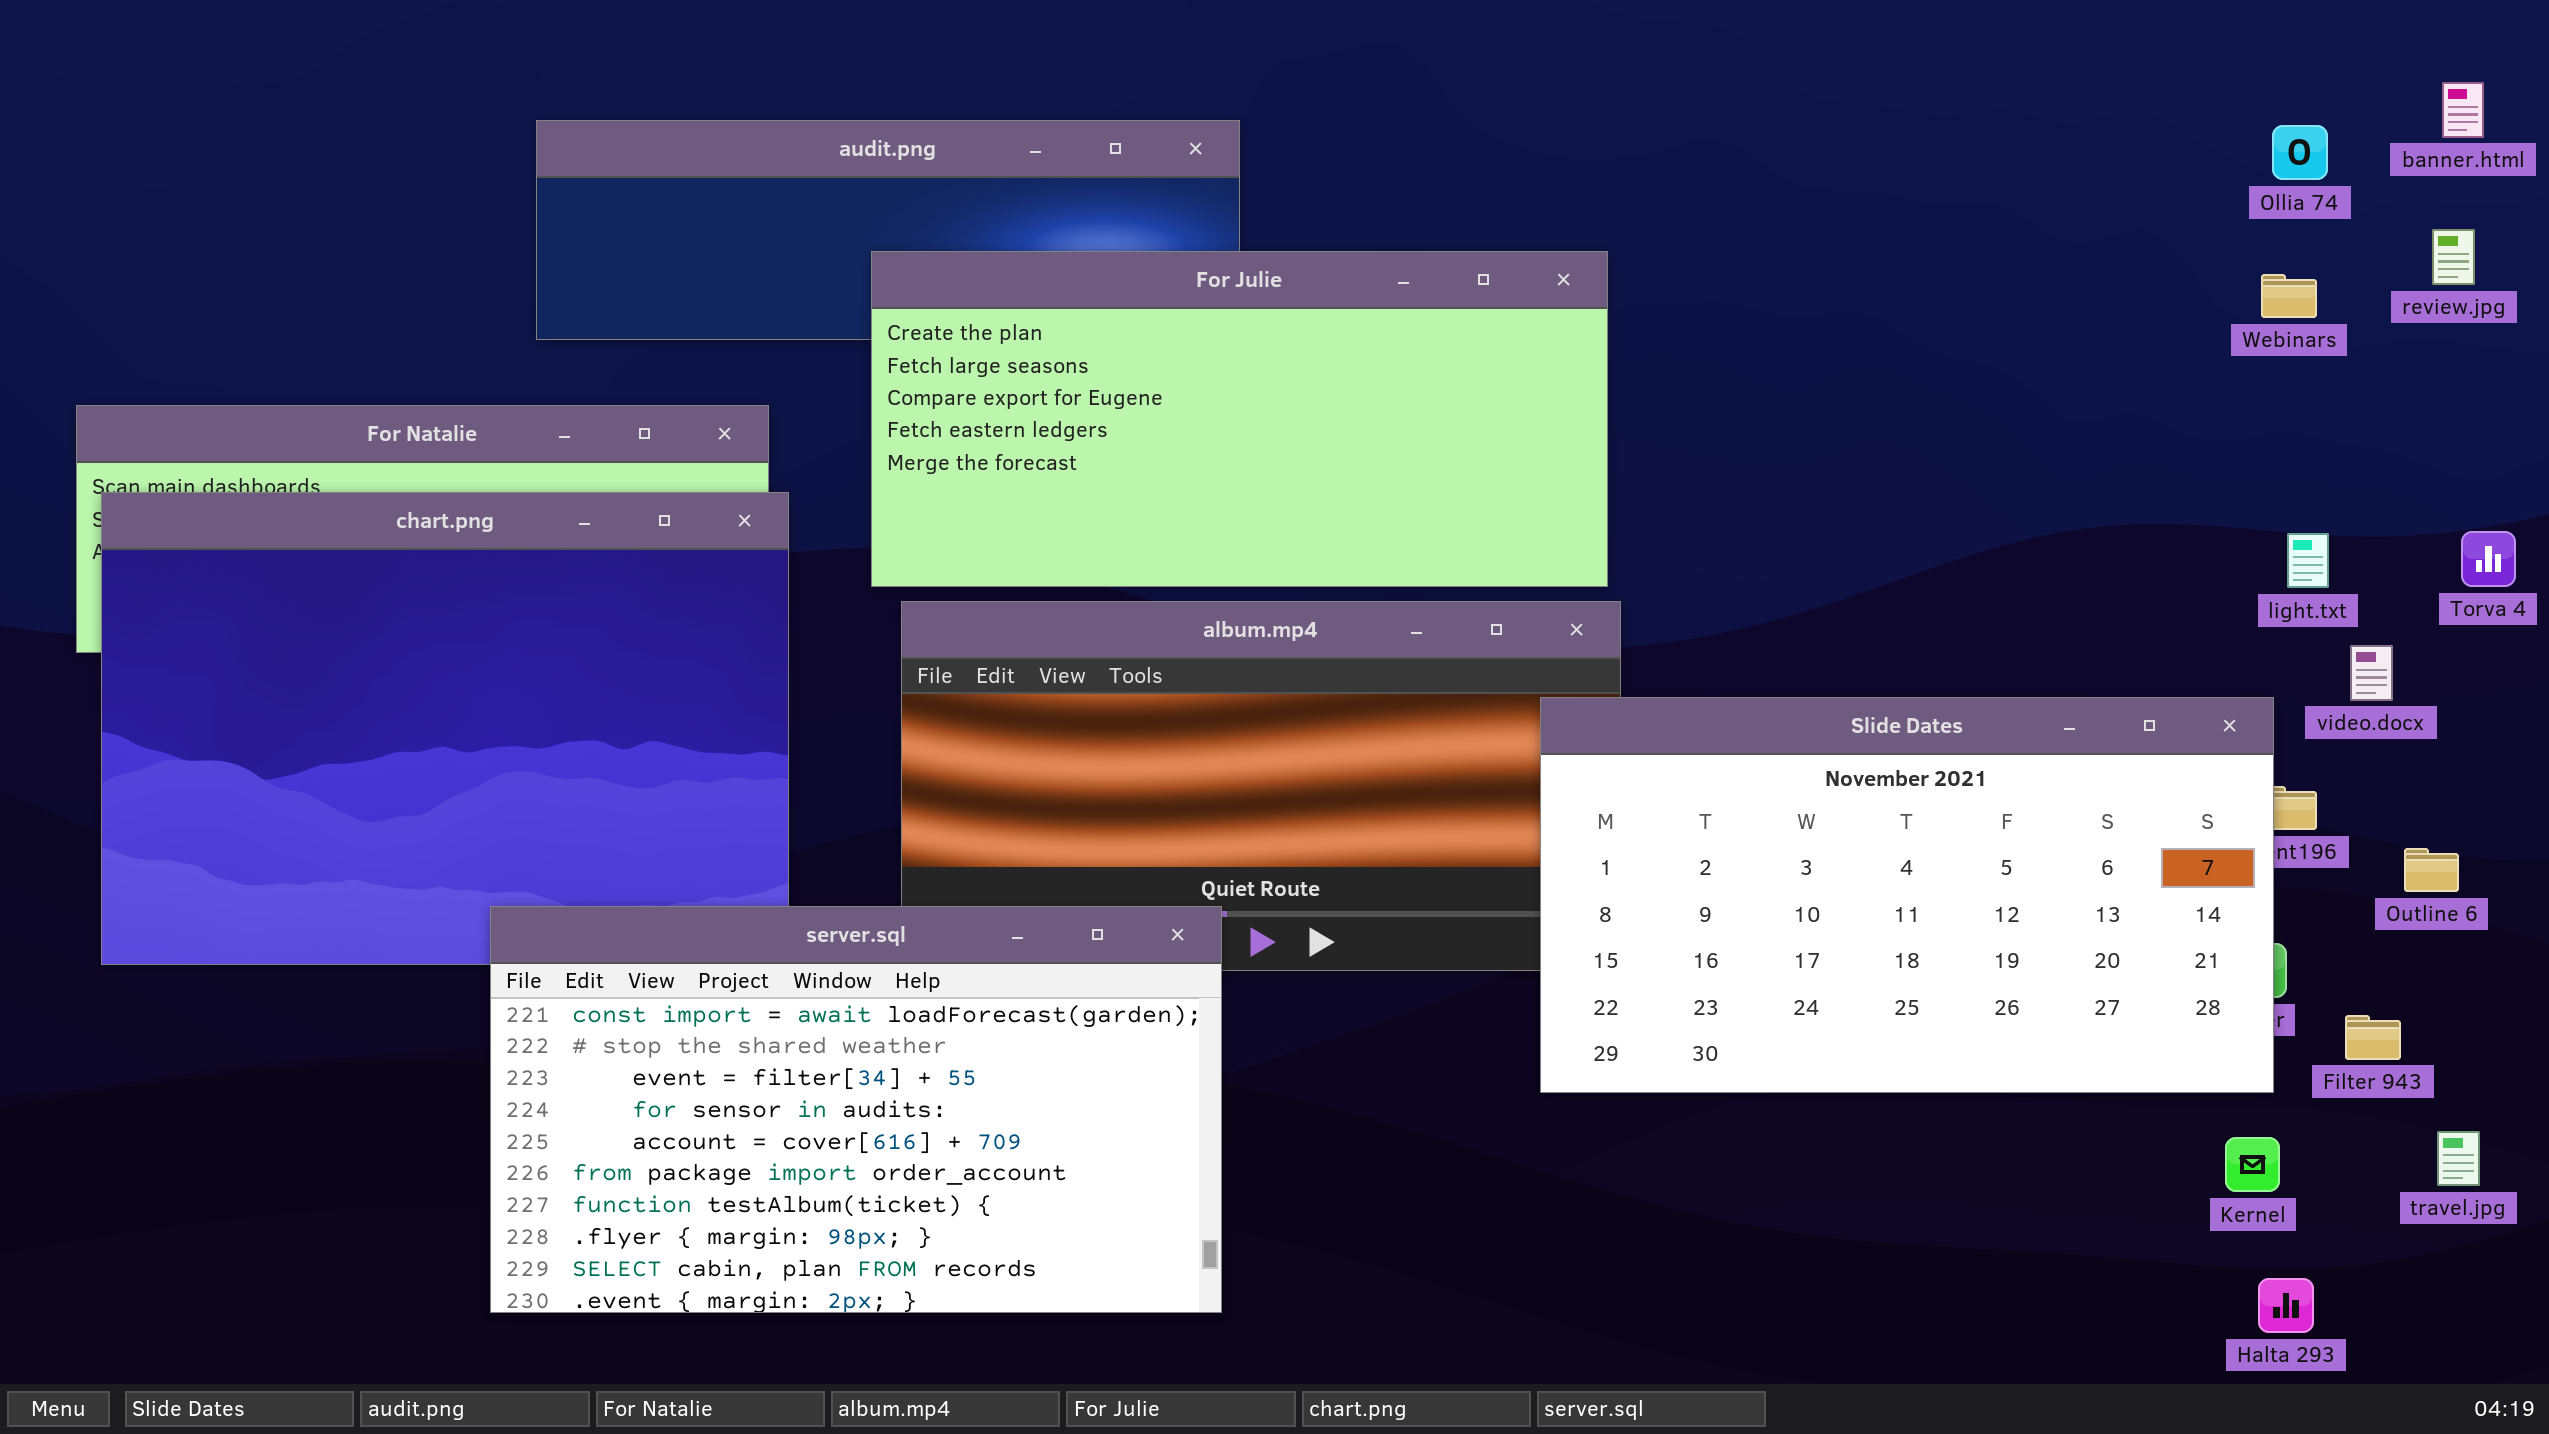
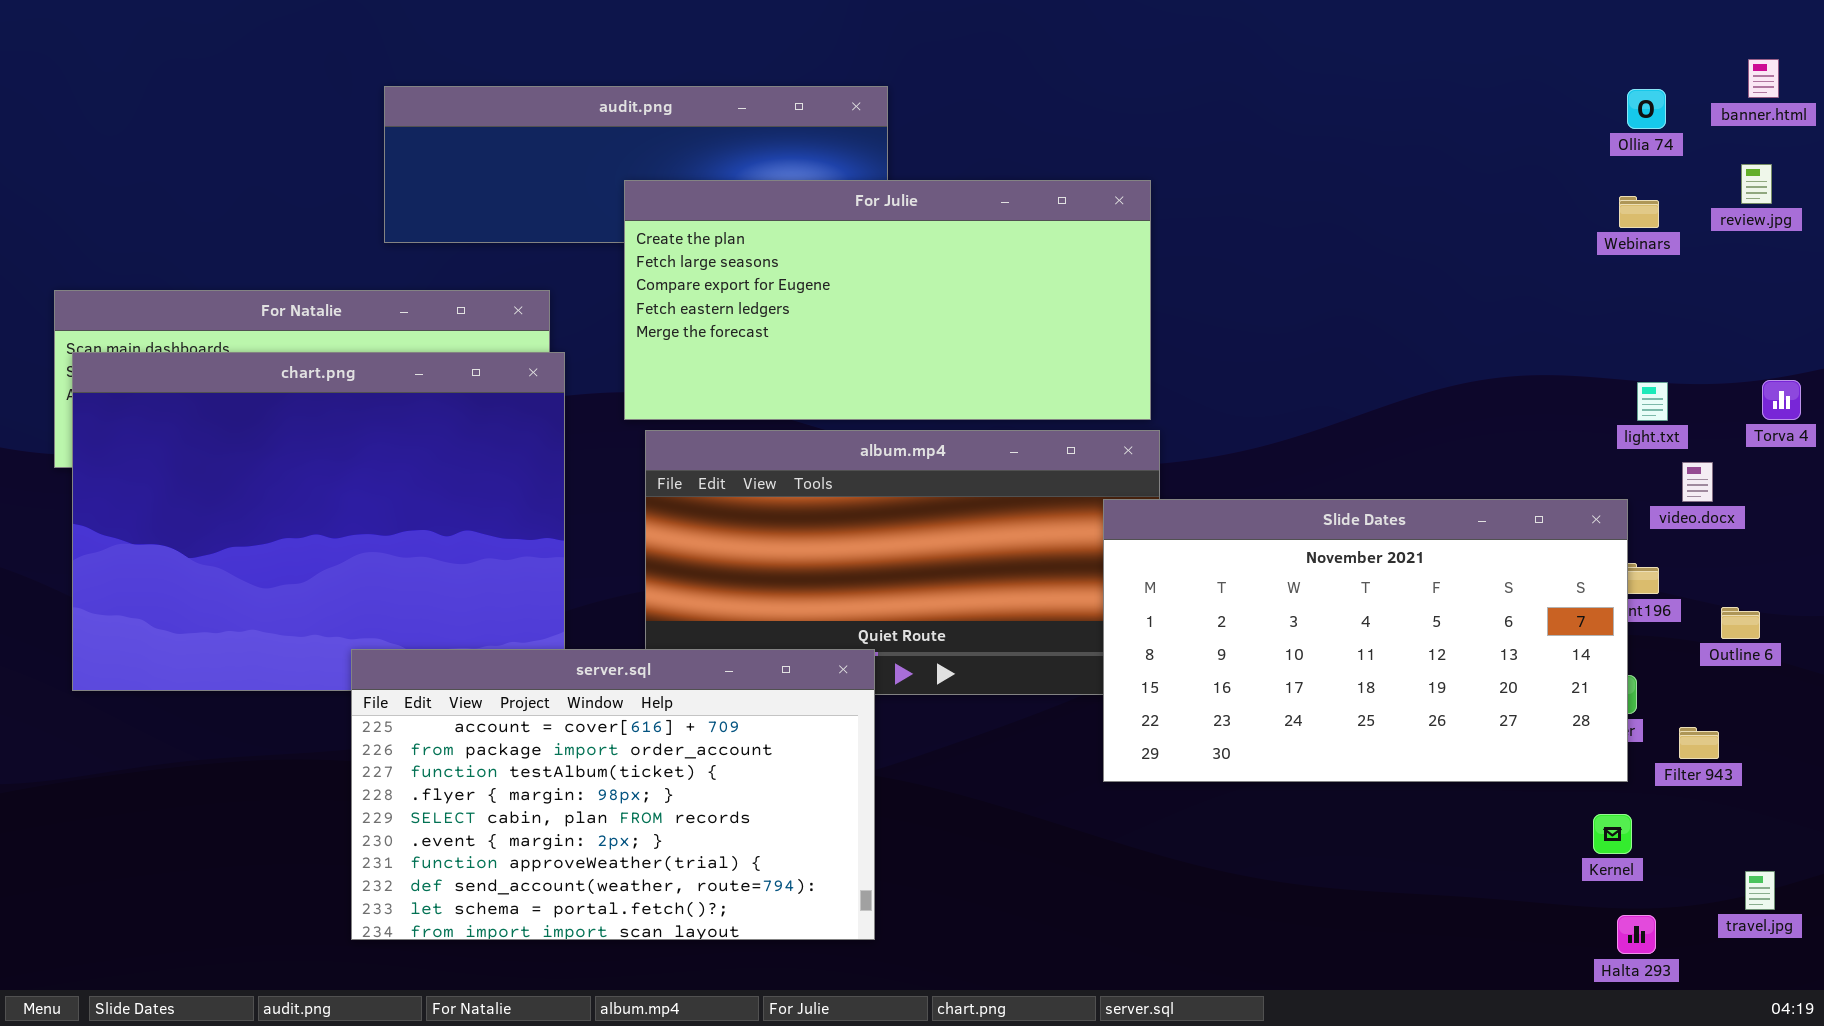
server.sql: [490,906,1222,1313] -> [351,649,875,940], scrolled down 4 rows
travel.jpg: [2437,1131,2480,1186] -> [1745,871,1775,910], moved

